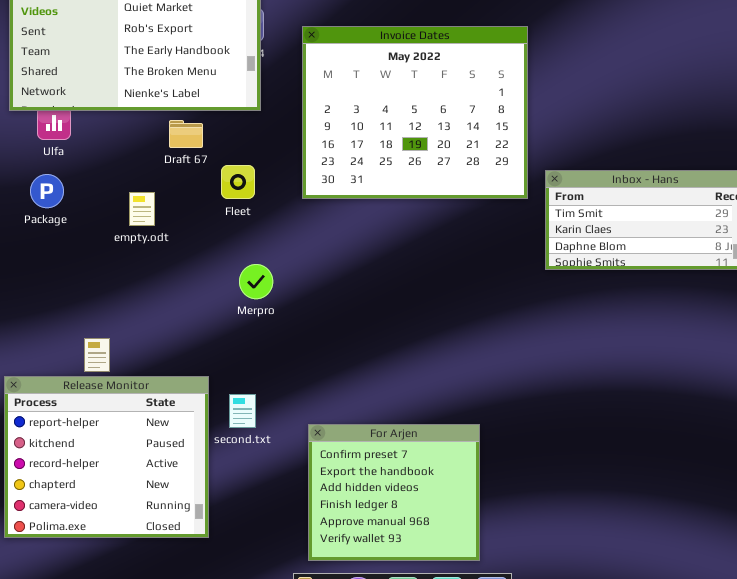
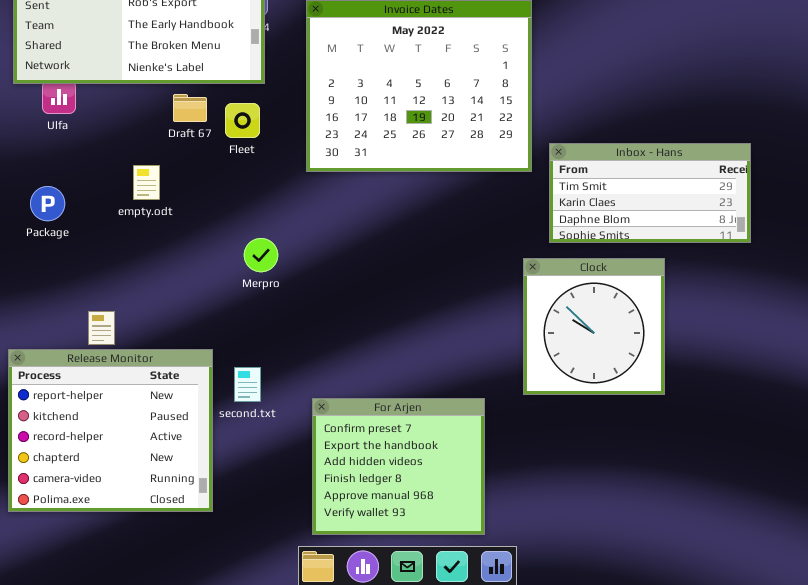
Fleet: [221,165,255,199] -> [225,103,260,138], moved
Package: [30,174,64,208] -> [30,186,65,221], moved
Clock: none -> [523,258,665,395], opened

